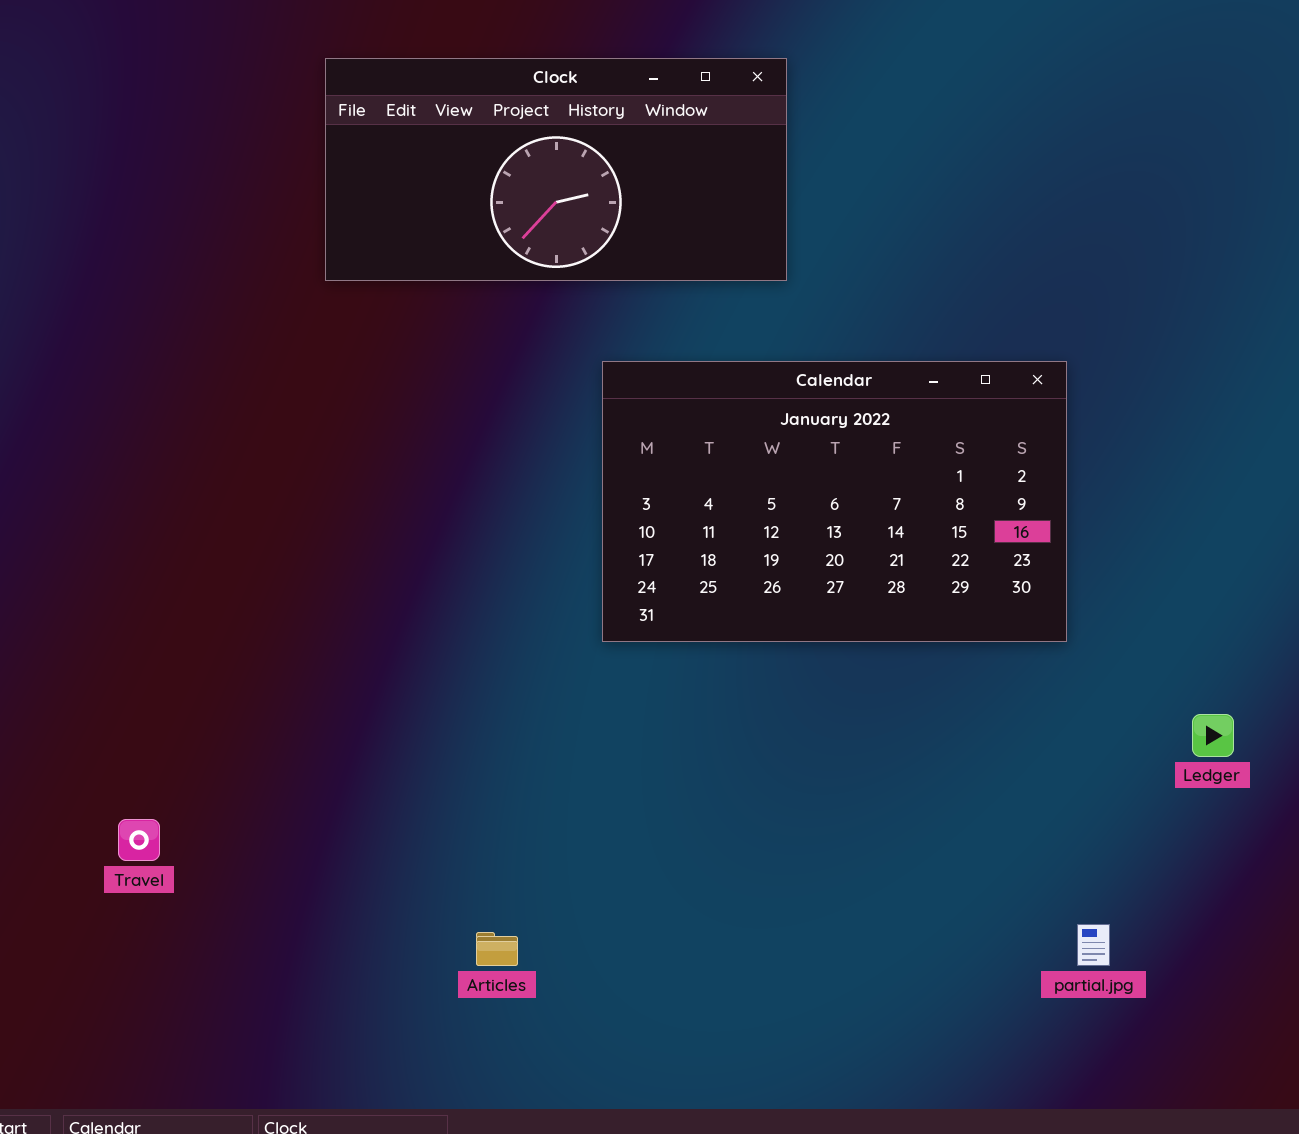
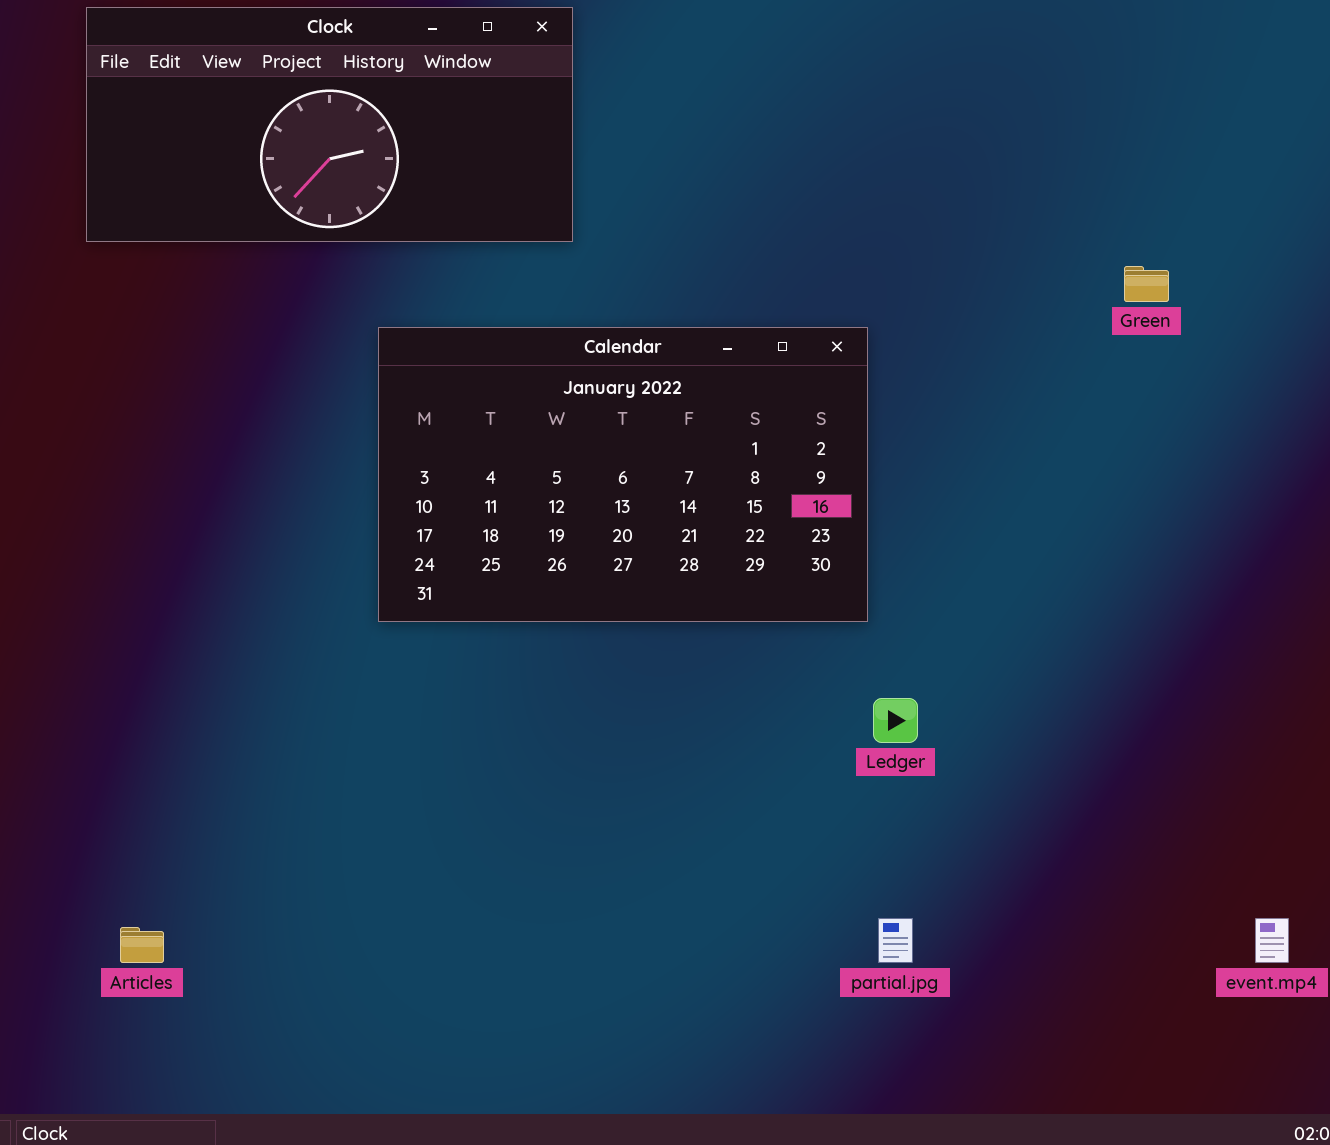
Ledger: [1192,714,1234,757] -> [873,698,918,743], moved
Articles: [476,932,518,966] -> [120,927,164,963], moved

